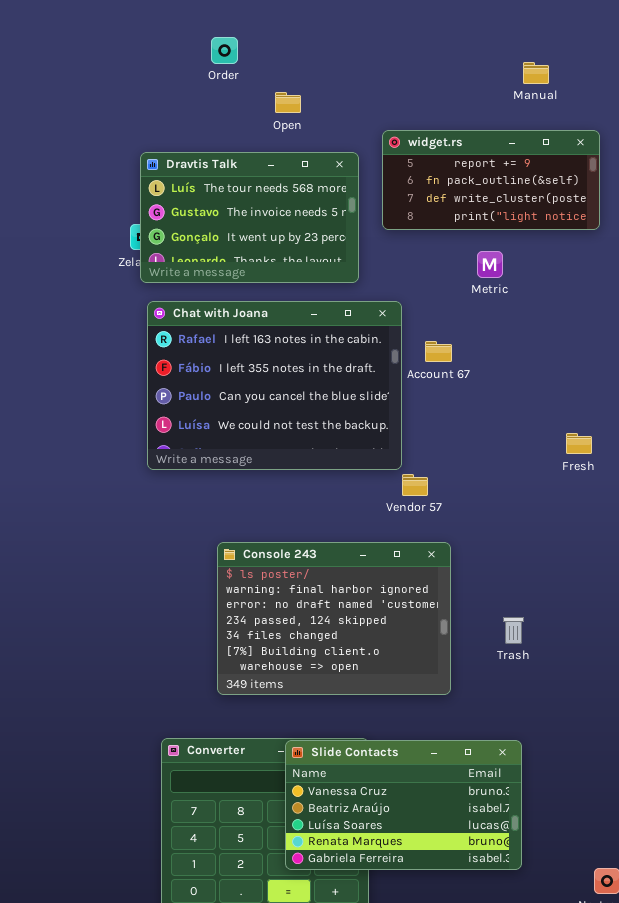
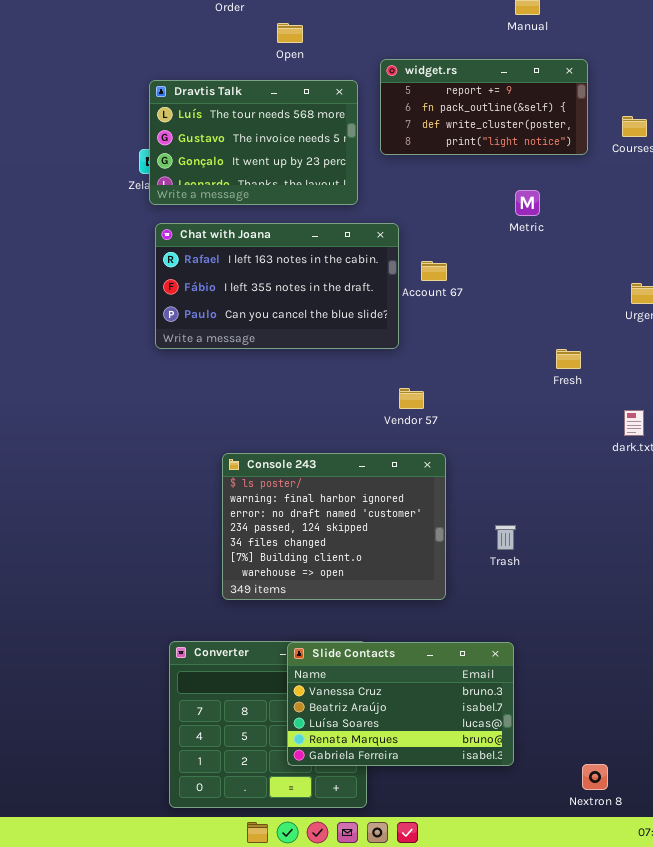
Metric: [477,251,503,278] -> [515,190,540,216], moved
Chat with Joana: [147,301,402,470] -> [155,223,399,349], resized

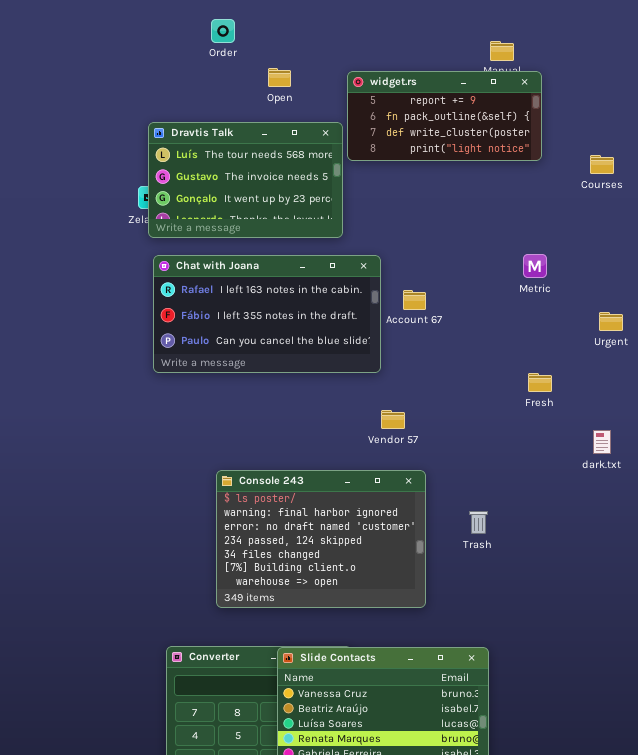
widget.rs: [380,59,588,155] -> [347,71,542,161], moved
Metric: [515,190,540,216] -> [523,254,547,278], moved
Trash: [495,525,516,550] -> [469,511,488,534], moved

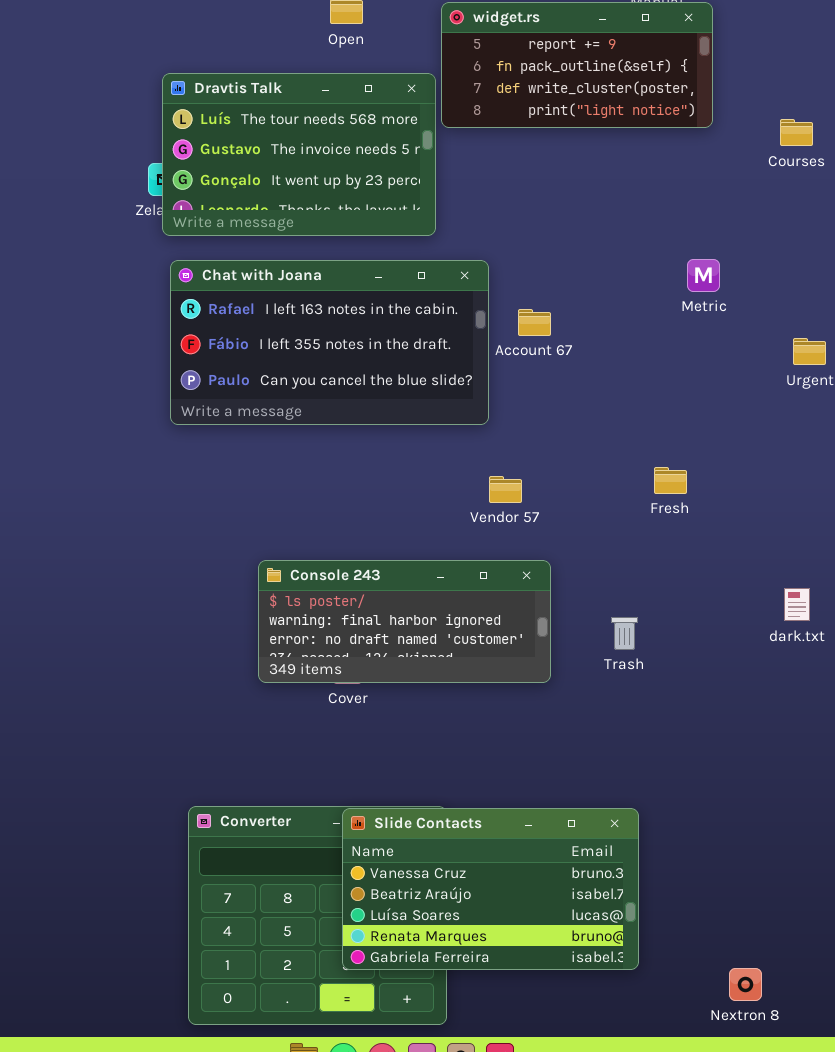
Fresh: [528,373,552,392] -> [654,467,687,494], moved
dark.txt: [593,430,611,454] -> [784,588,810,621], moved
Console 243: [216,470,426,608] -> [258,560,551,683], resized

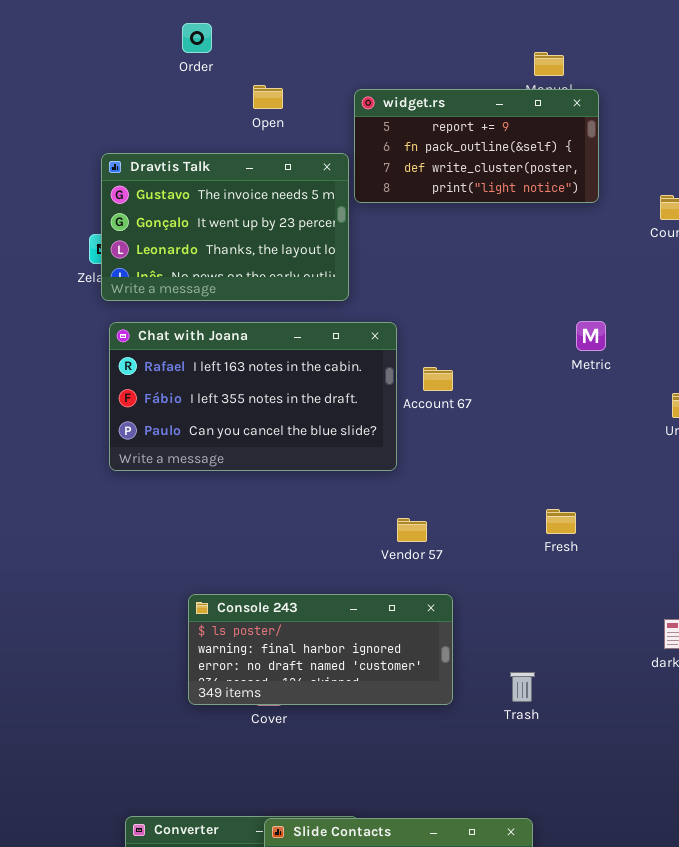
Dravtis Talk: [162,73,436,236] -> [101,153,349,301], scrolled down 1 row
Trash: [611,617,638,650] -> [510,672,535,702], moved

